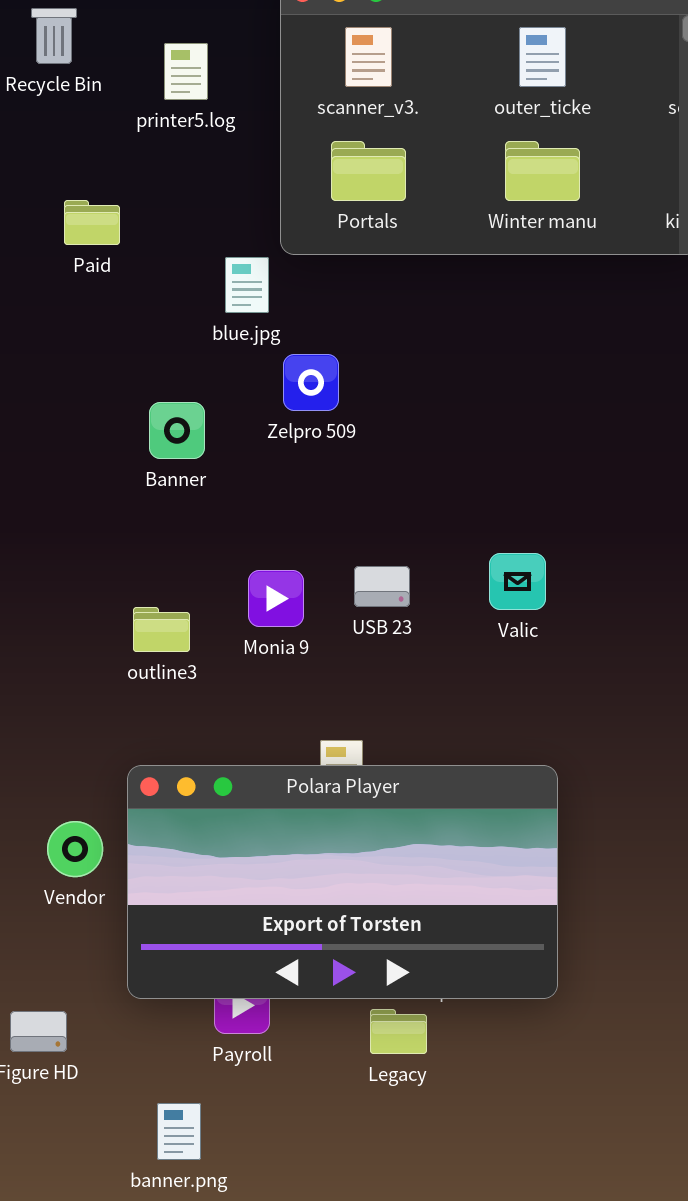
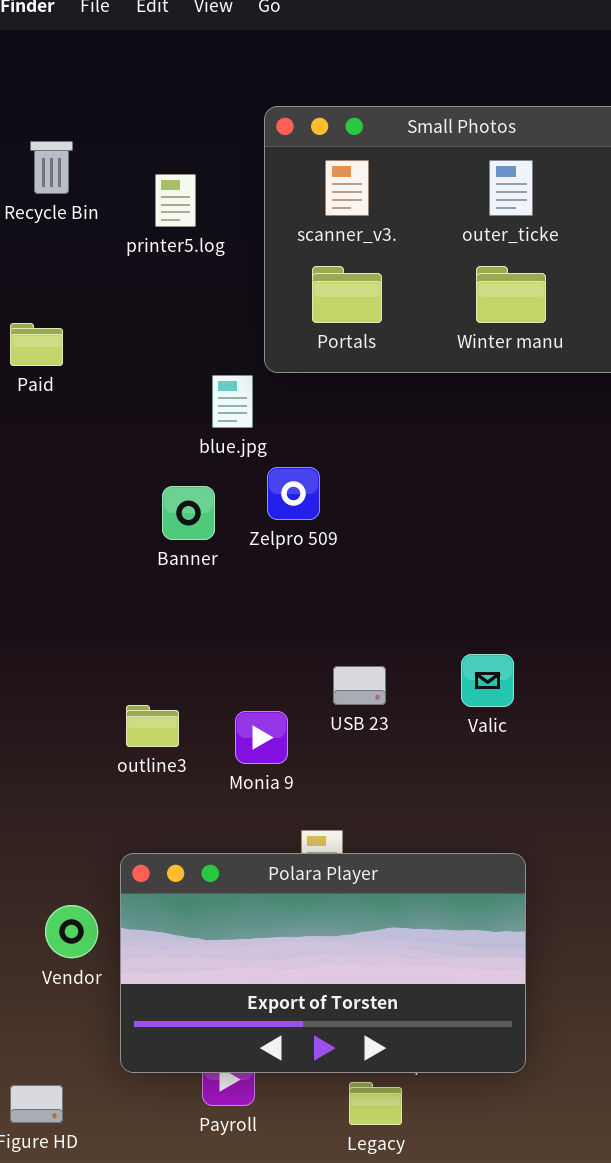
Paid: [64,200,120,245] -> [10,323,63,366], moved
Banner: [149,402,205,459] -> [162,486,215,540], moved
Monia 9: [248,570,304,627] -> [235,711,288,764], moved

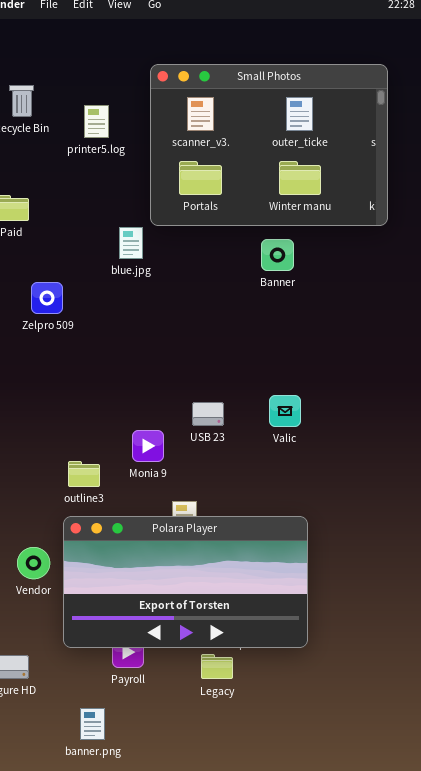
Zelpro 509: [267,467,320,520] -> [31,282,63,314], moved
Banner: [162,486,215,540] -> [261,239,294,271], moved
outline3: [126,705,179,747] -> [68,461,100,487], moved

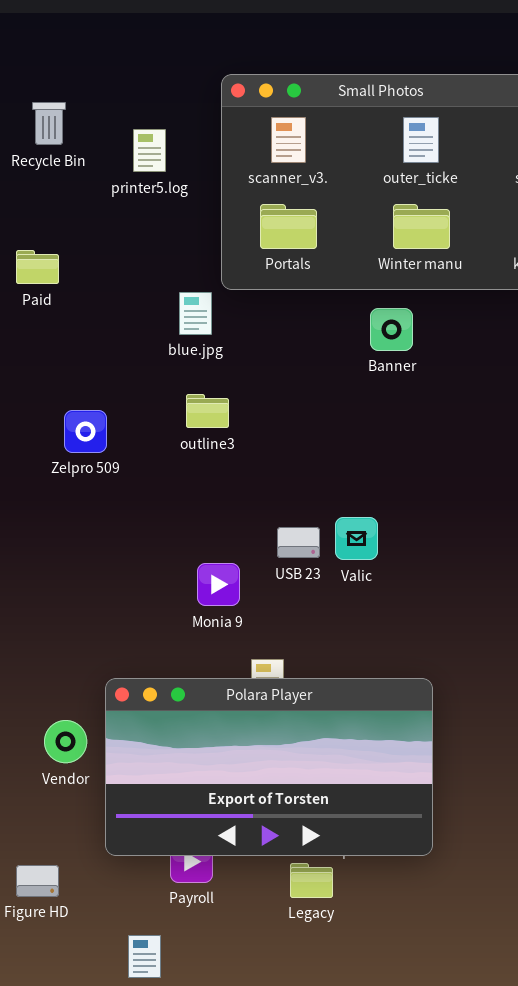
Zelpro 509: [31,282,63,314] -> [64,410,107,453], moved
Valic: [269,395,301,427] -> [335,517,378,560], moved
outline3: [68,461,100,487] -> [186,394,229,428], moved

